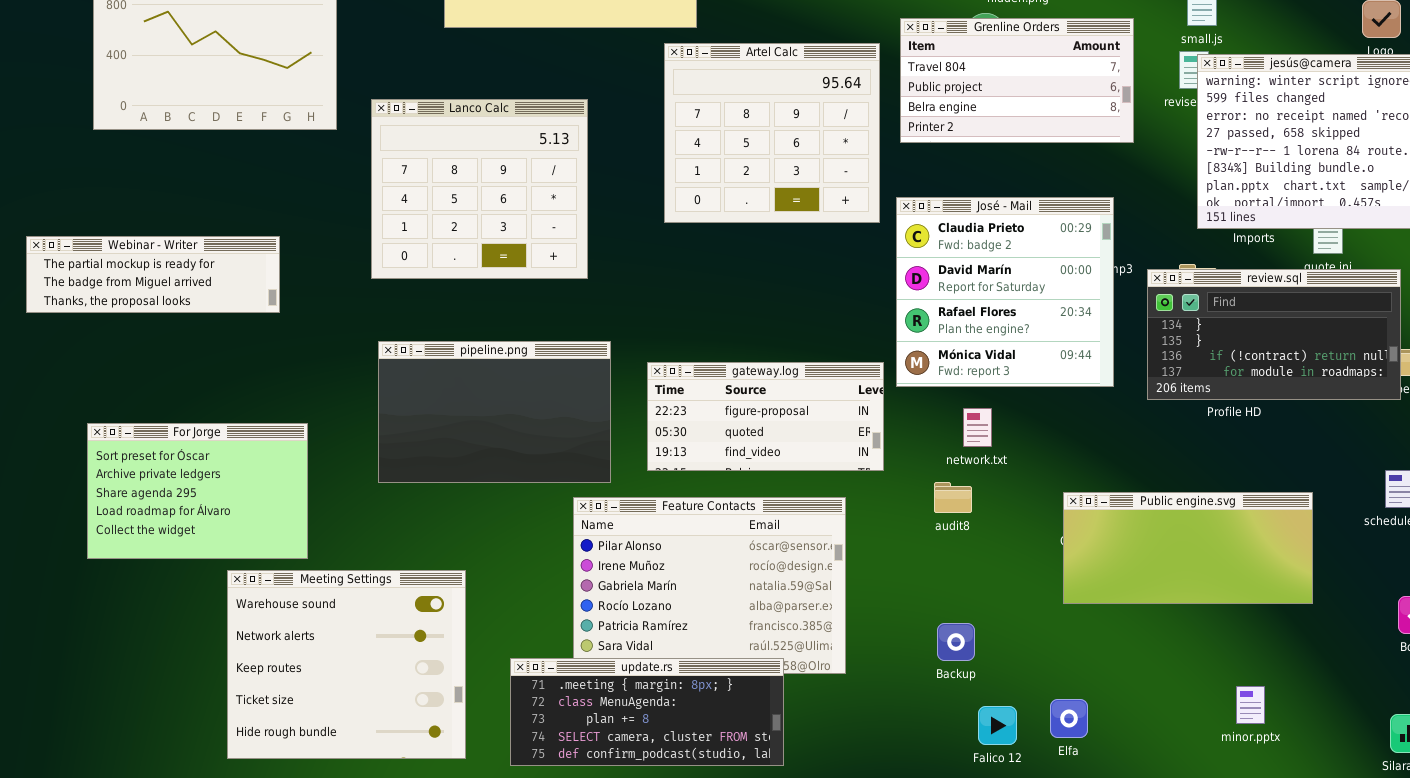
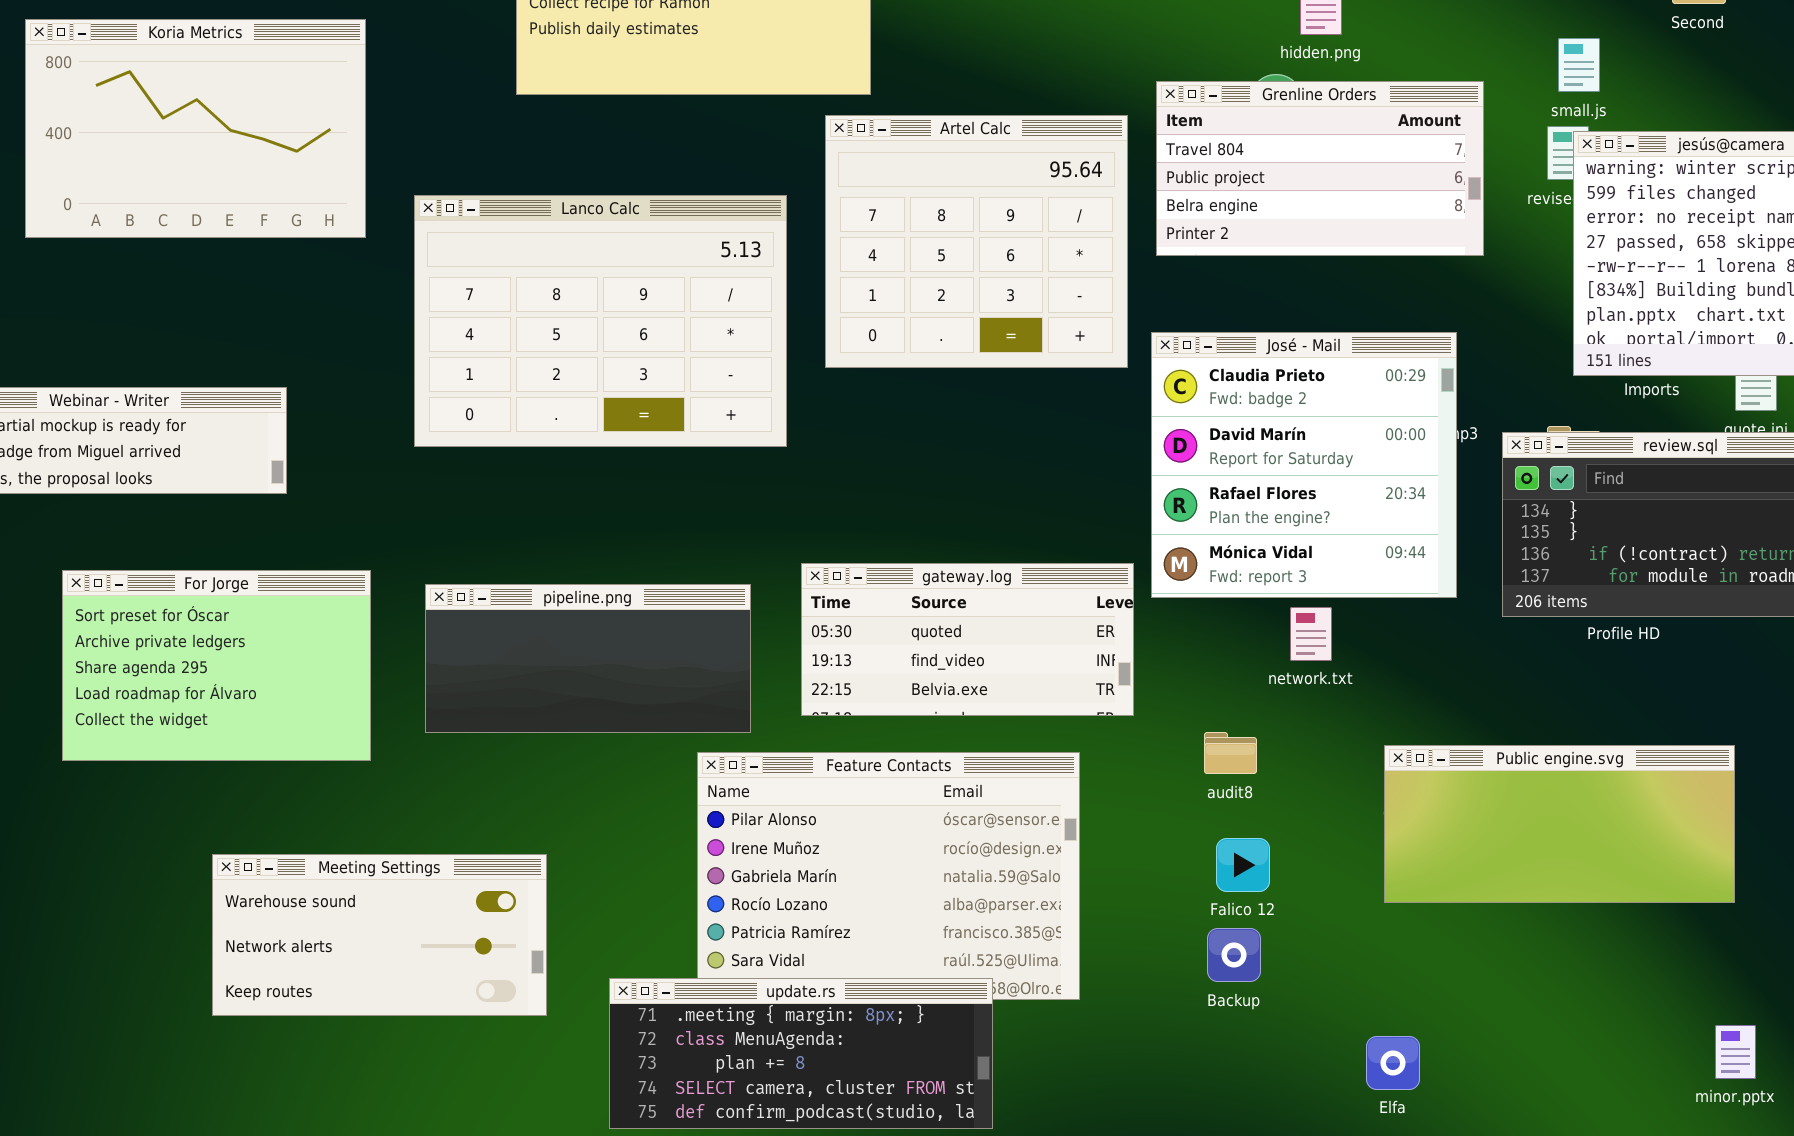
Lanco Calc: [371,99,588,279] -> [414,195,787,447], resized
pipeline.png: [378,341,611,483] -> [425,584,751,733], resized
gateway.log: [647,362,884,471] -> [801,563,1134,716], scrolled down 1 row
network.txt: [963,408,992,447] -> [1290,607,1332,661], moved
For Jorge: [87,423,308,559] -> [62,570,371,761], moved
Meeting Settings: [227,570,466,759] -> [212,854,547,1016], resized
minor.pptx: [1236,686,1265,724] -> [1715,1025,1756,1079], moved
Falico 12: [978,706,1017,745] -> [1216,838,1270,892], moved

